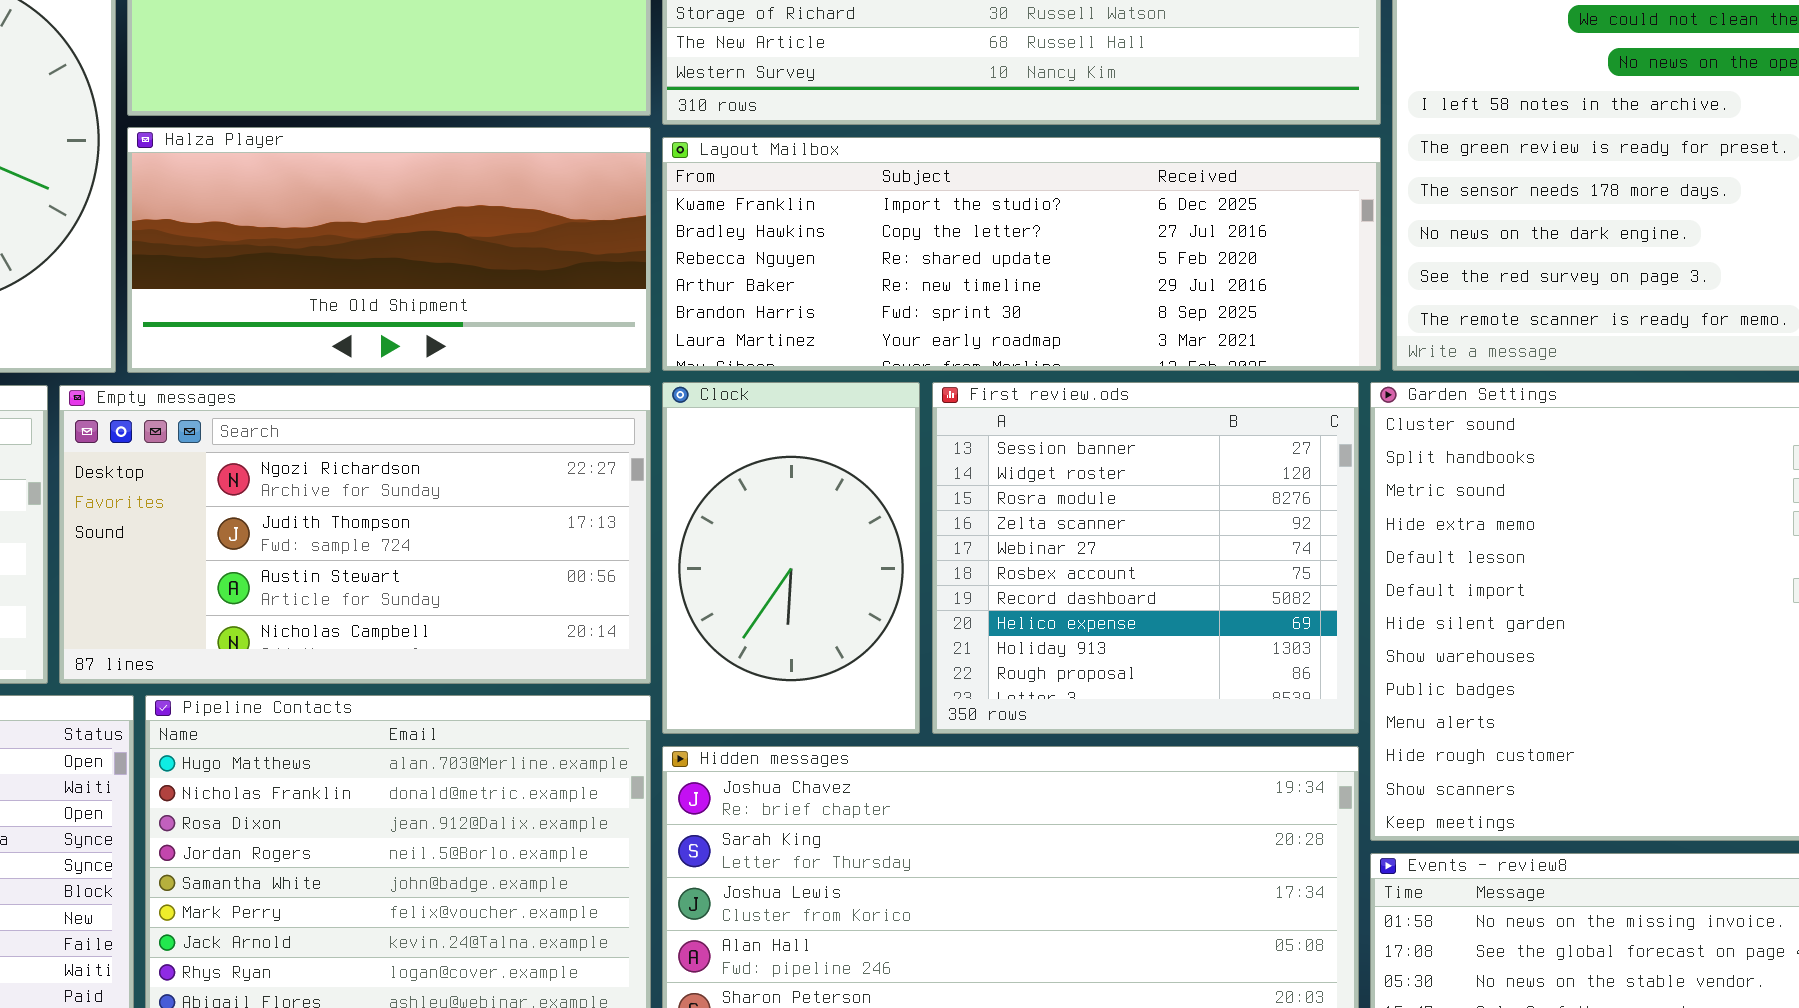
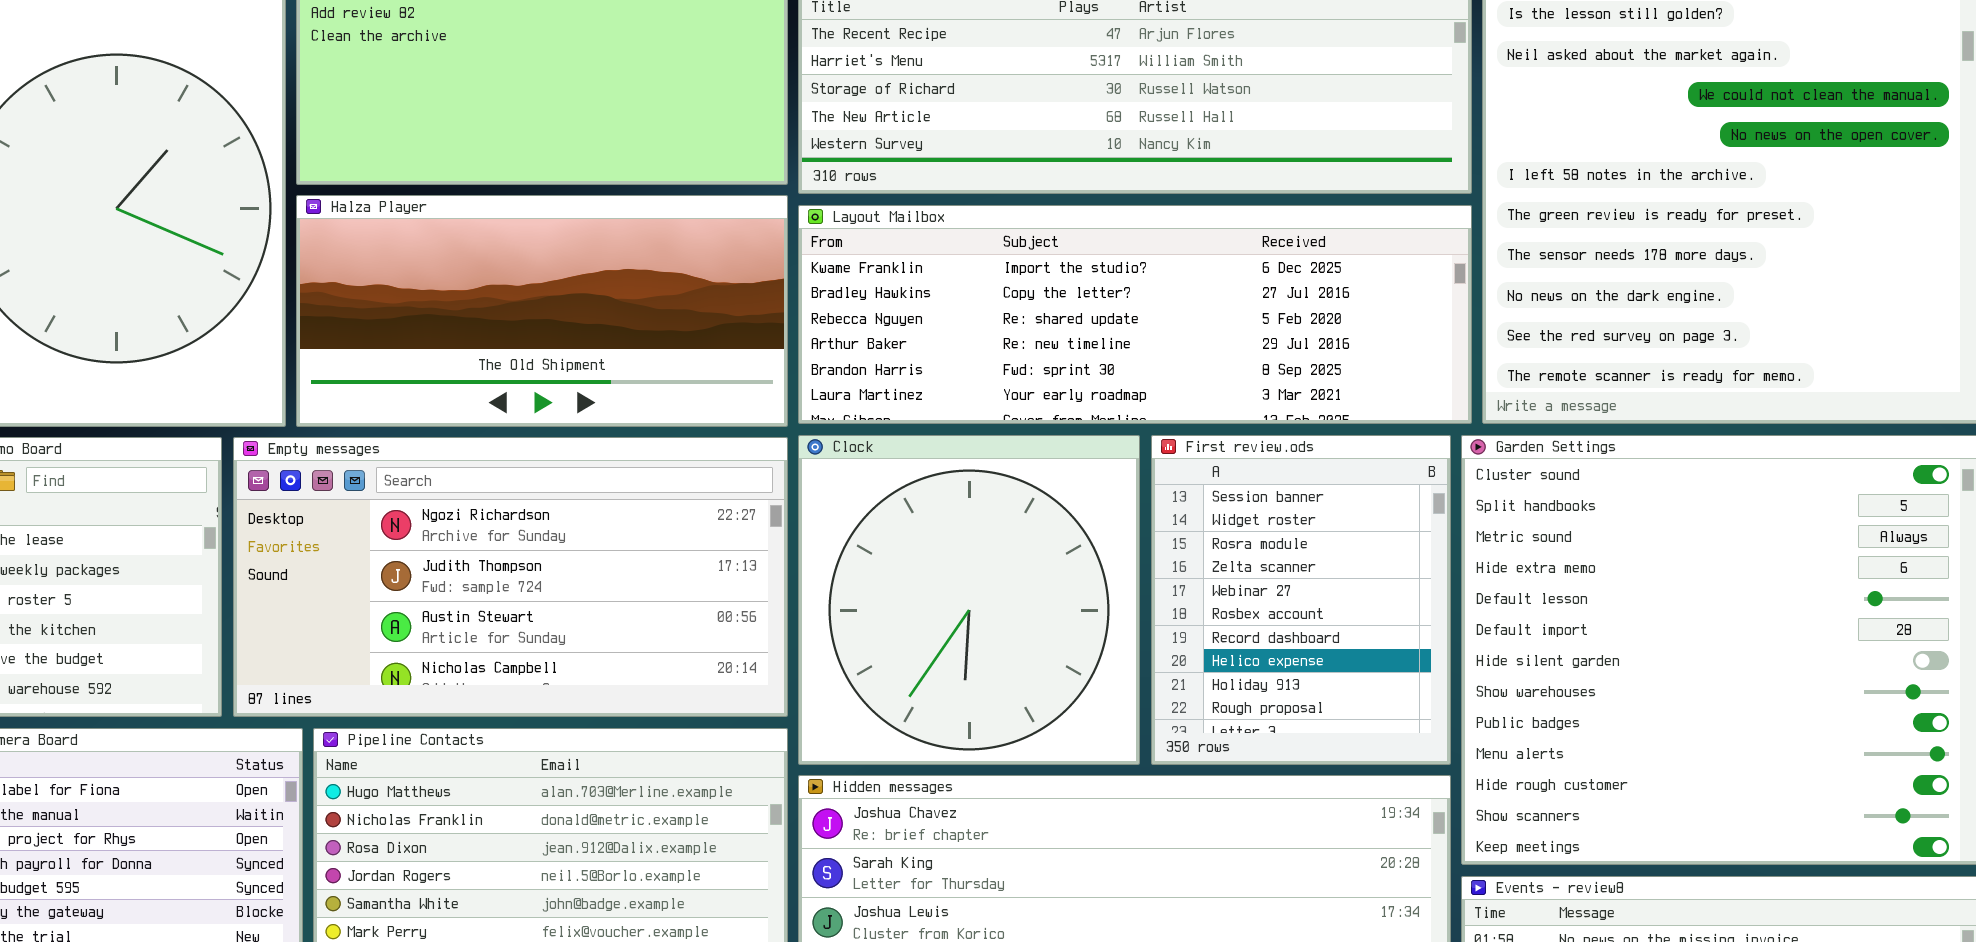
Clock: [662,382,920,734] -> [798,435,1140,765], resized
First review.ods: [932,382,1359,734] -> [1151,435,1451,765], resized

